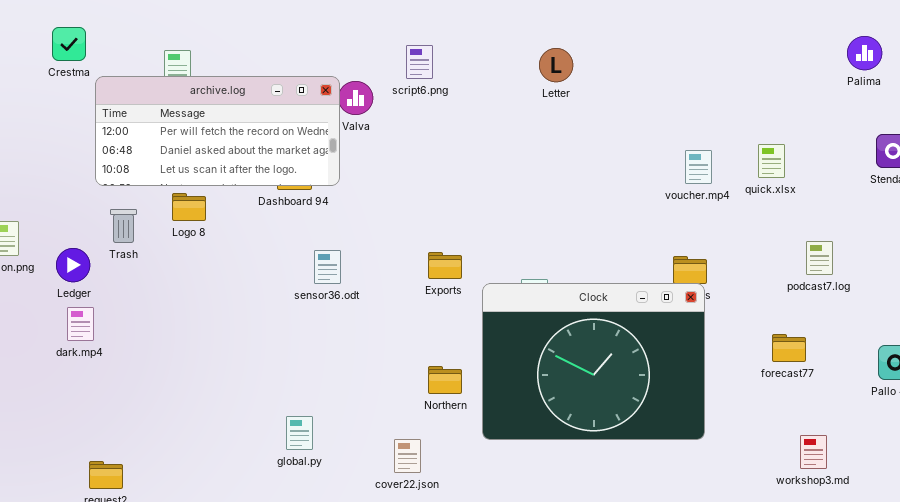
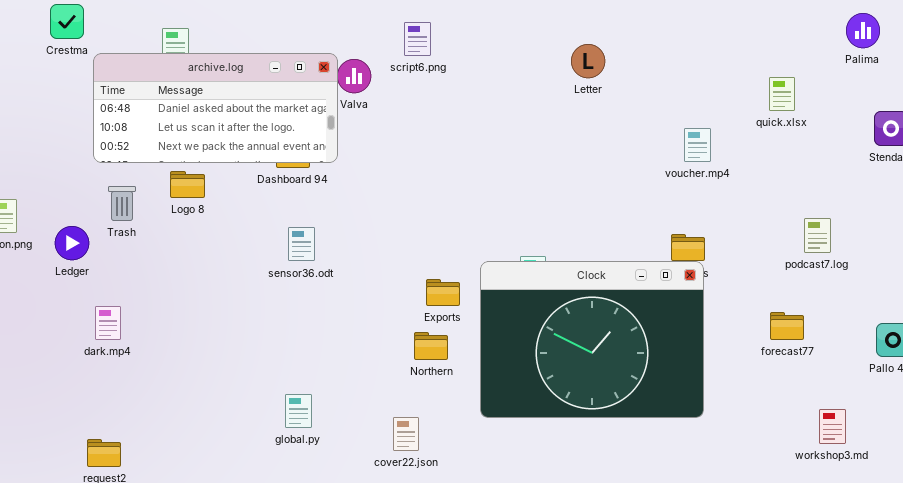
Letter: [539,48,573,82] -> [571,44,605,78], moved
archive.log: [95,76,340,186] -> [93,53,338,163], scrolled down 1 row
quick.xlsx: [758,144,785,178] -> [769,77,795,111], moved
sensor36.odt: [314,250,341,284] -> [288,227,315,261], moved
Exports: [428,252,462,279] -> [426,279,460,306], moved
dark.mp4: [67,307,94,341] -> [95,306,121,340], moved
Northern: [428,366,462,394] -> [414,332,448,360], moved
workshop3.md: [800,435,827,469] -> [819,409,846,444], moved

